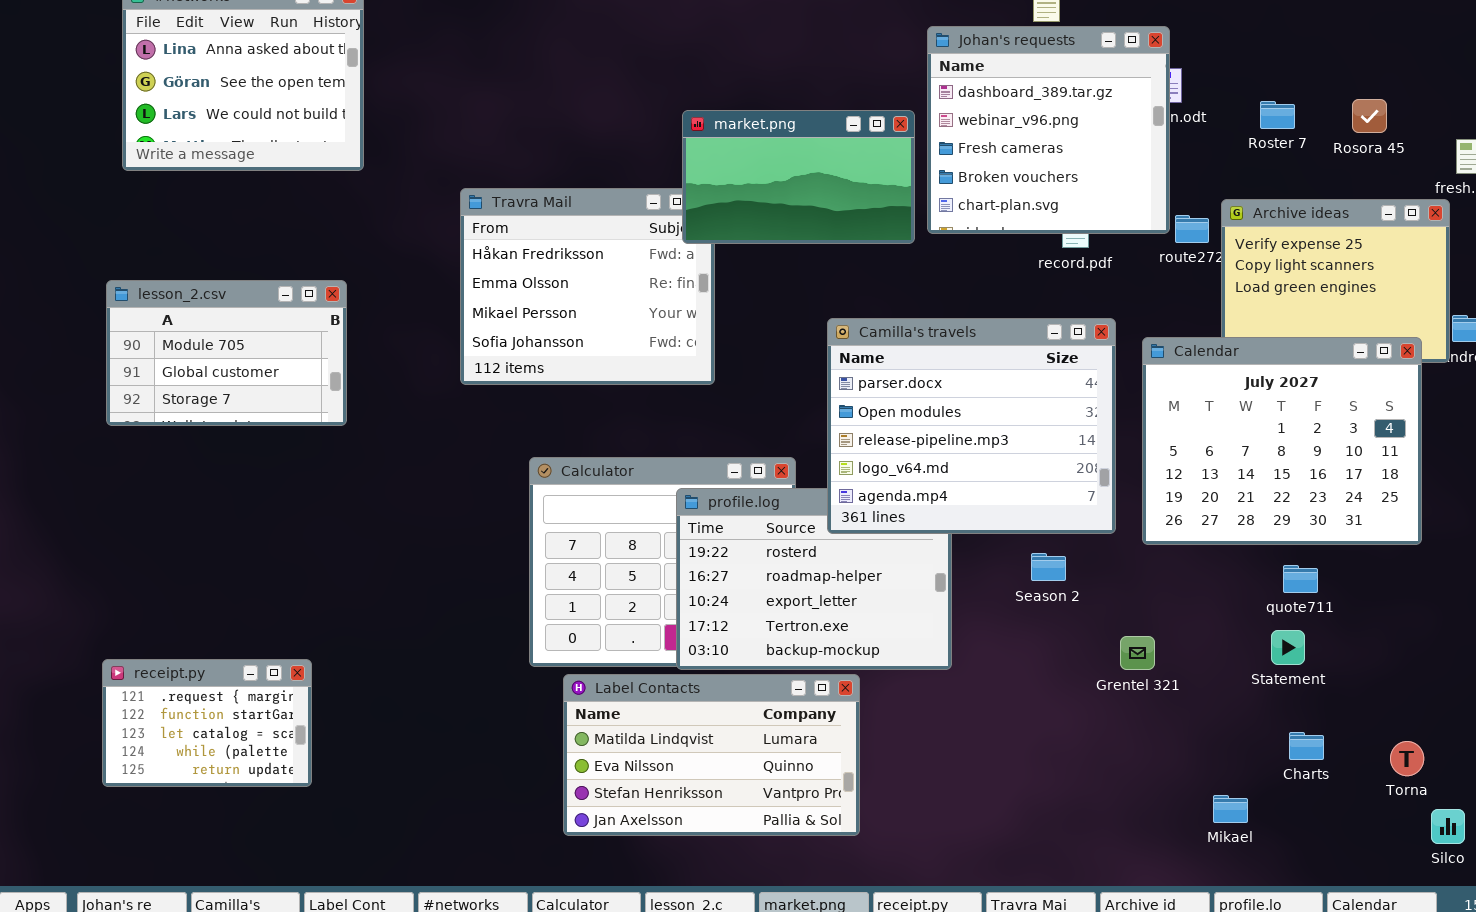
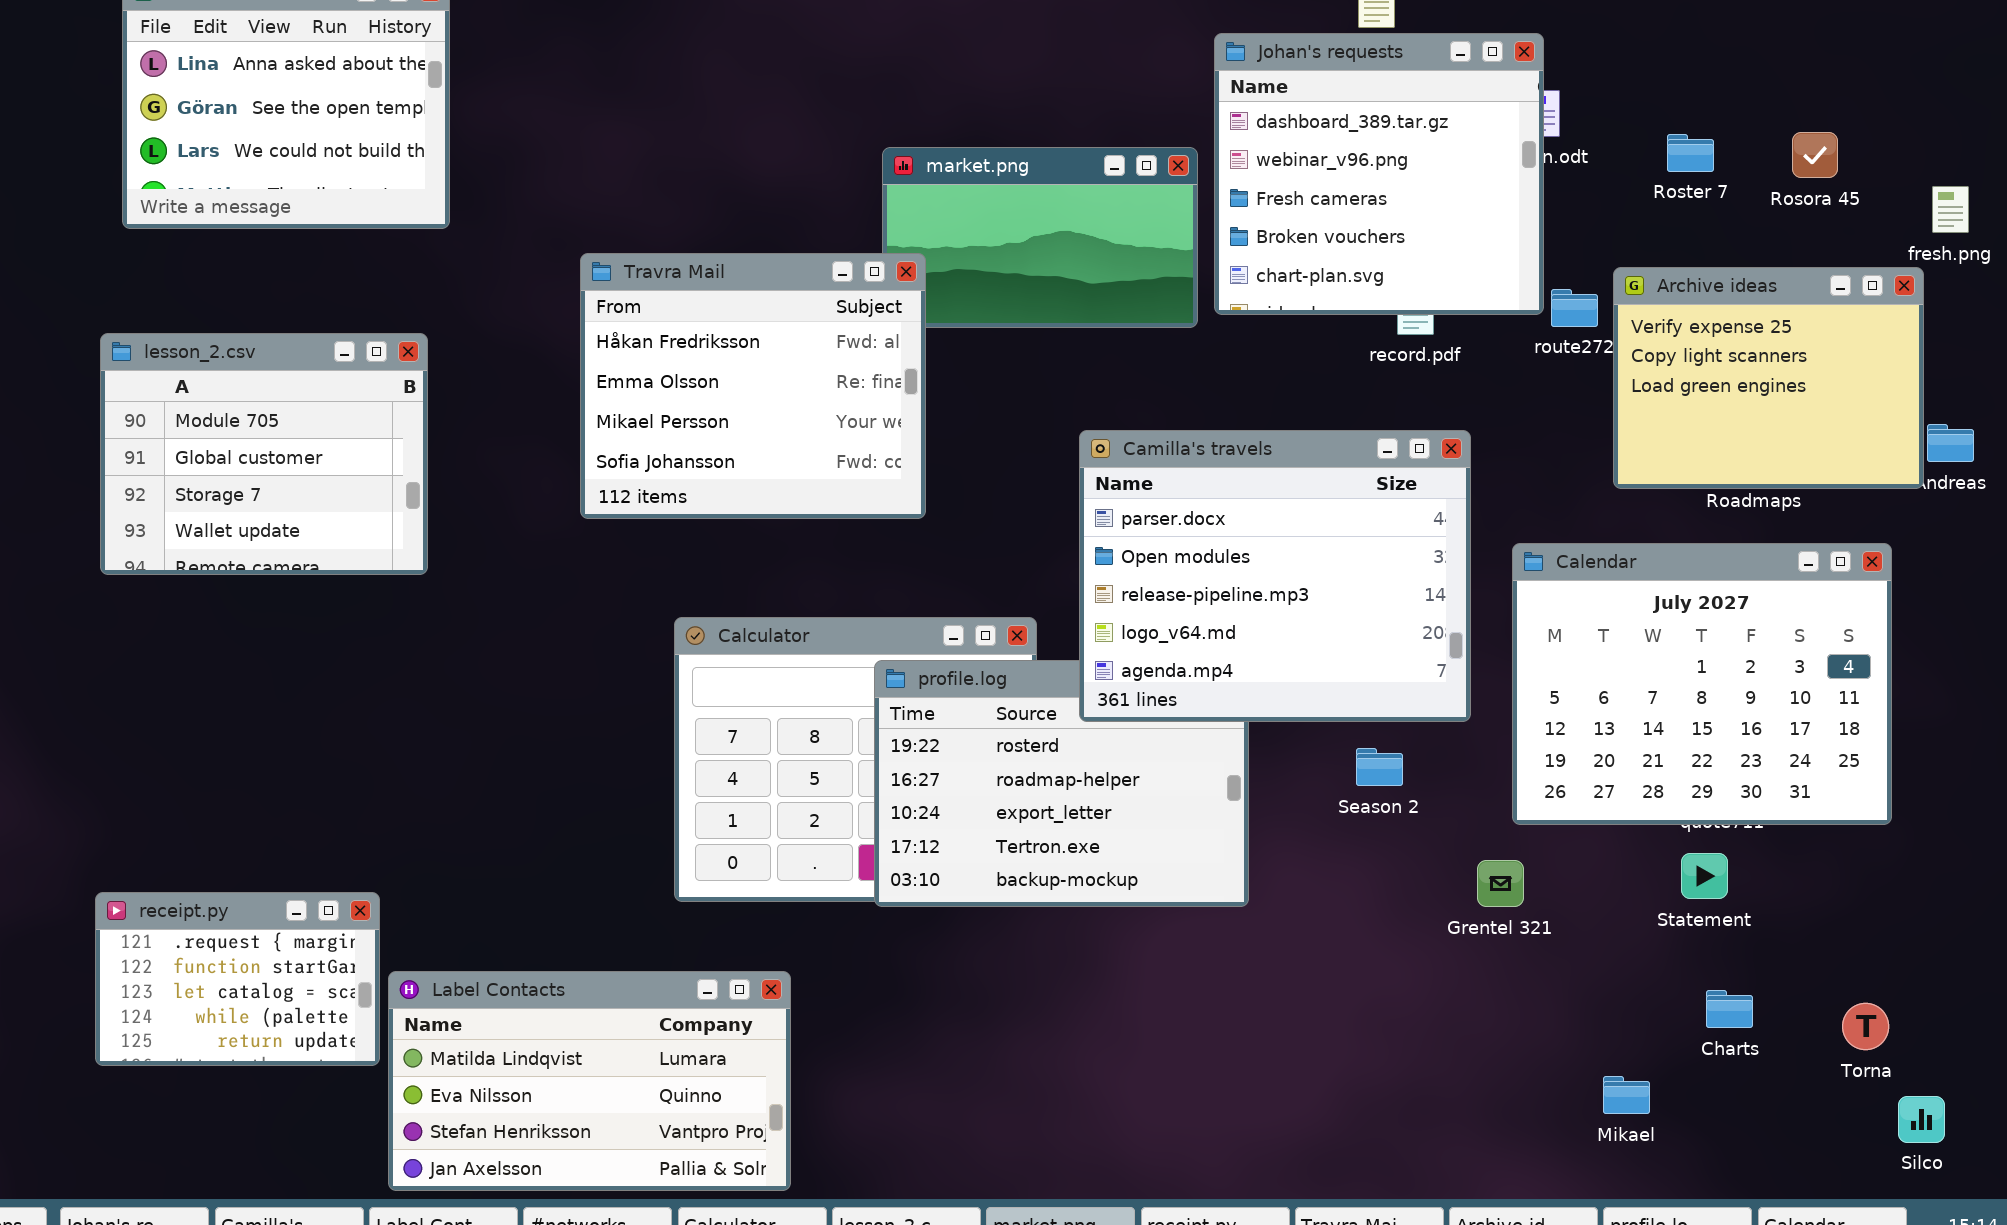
Travra Mail: [460,188,715,385] -> [580,253,926,519], raised
lesson_2.csv: [106,280,347,426] -> [100,333,428,575], resized
Calendar: [1142,337,1422,545] -> [1512,543,1892,825], moved
Label Contacts: [563,674,860,836] -> [388,971,791,1191], moved

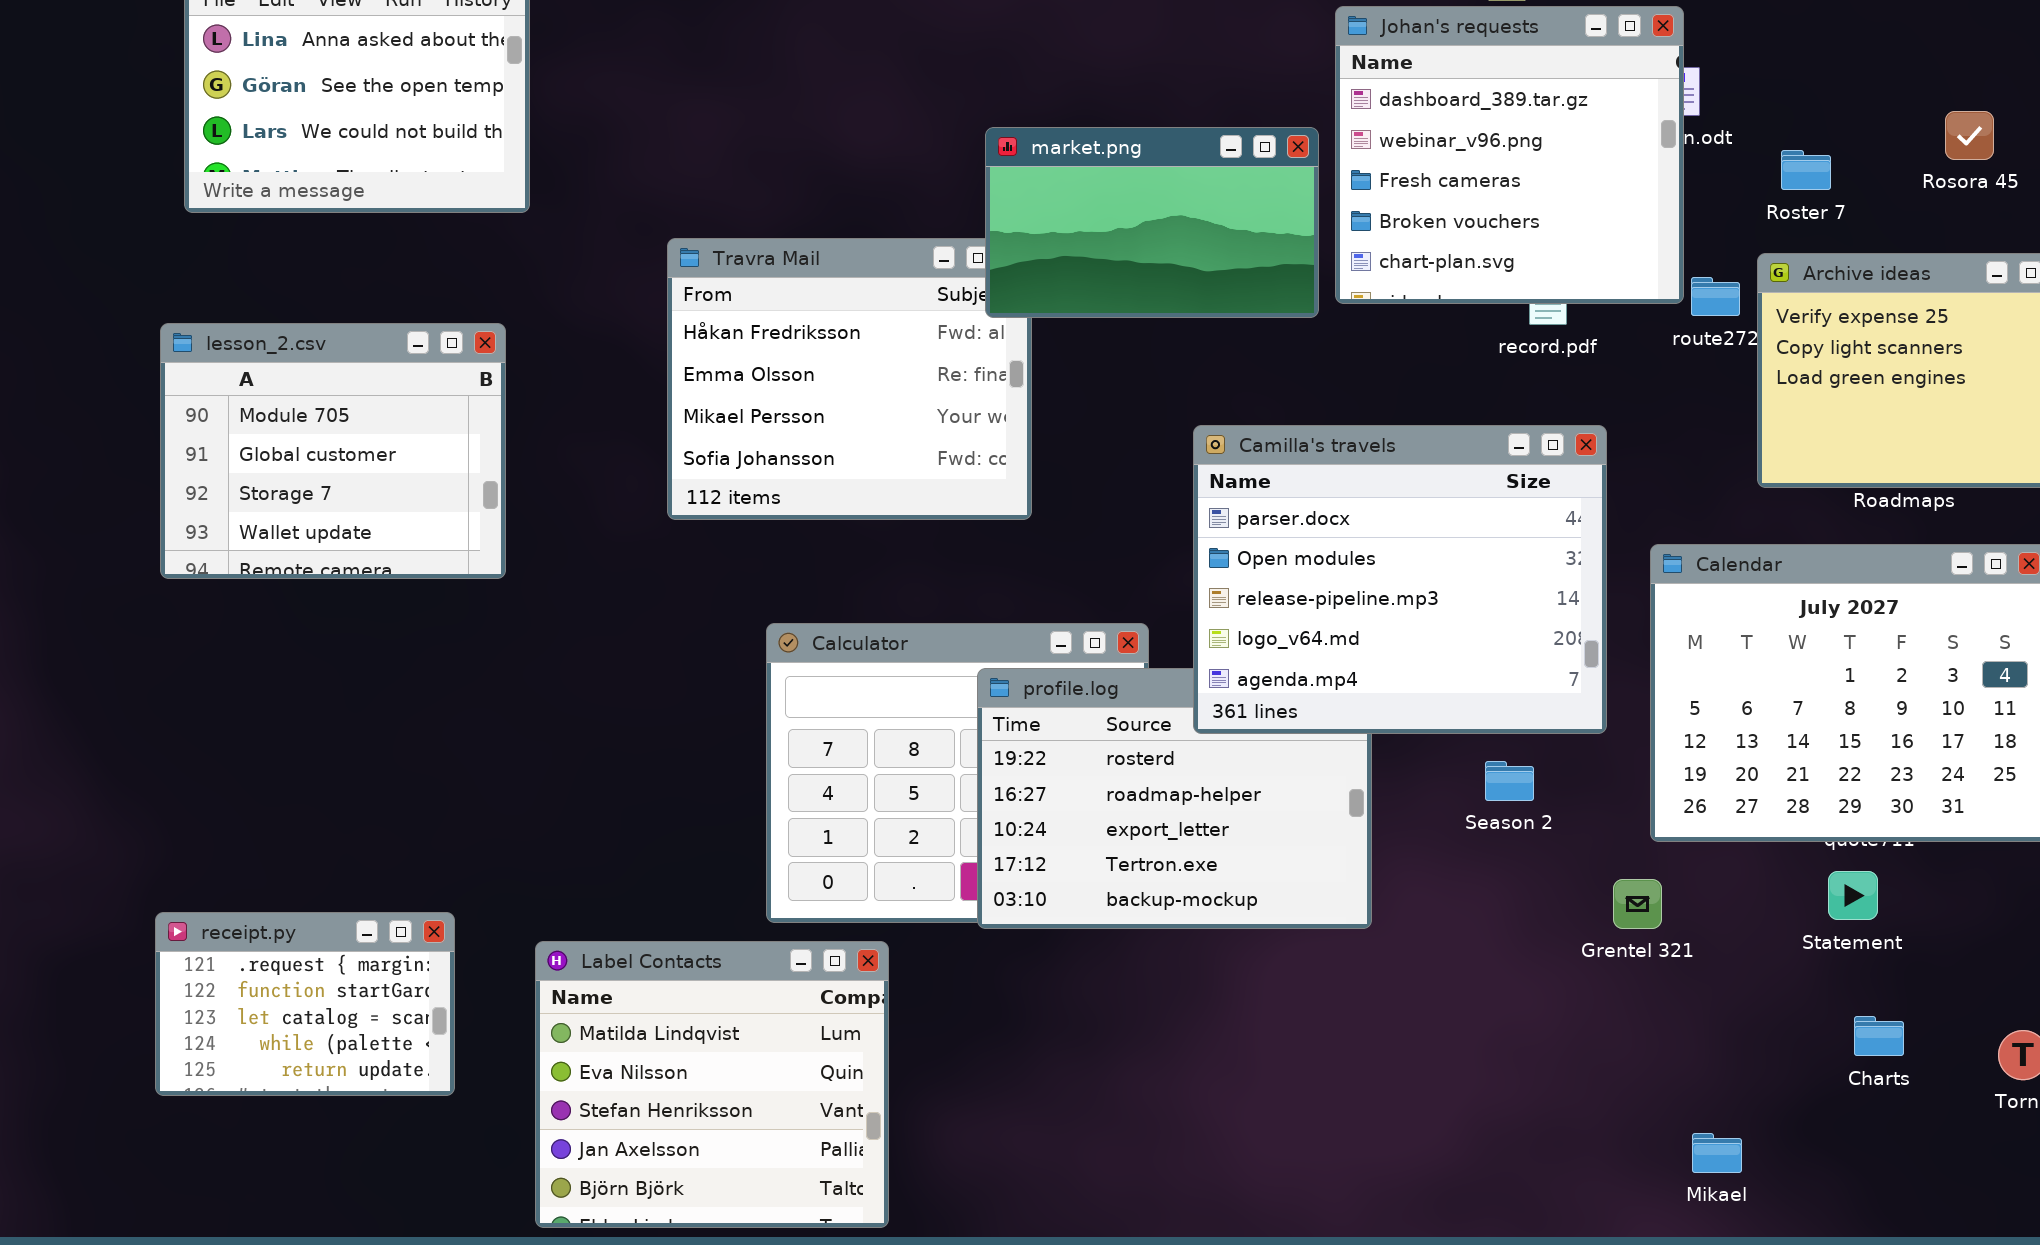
Roster 7: [1667,134,1714,172] -> [1781,150,1831,190], moved
market.png: [882,147,1198,328] -> [985,127,1319,318], raised
Label Contacts: [388,971,791,1191] -> [535,941,889,1228], resized
Mikael: [1603,1076,1650,1114] -> [1692,1133,1742,1173], moved

